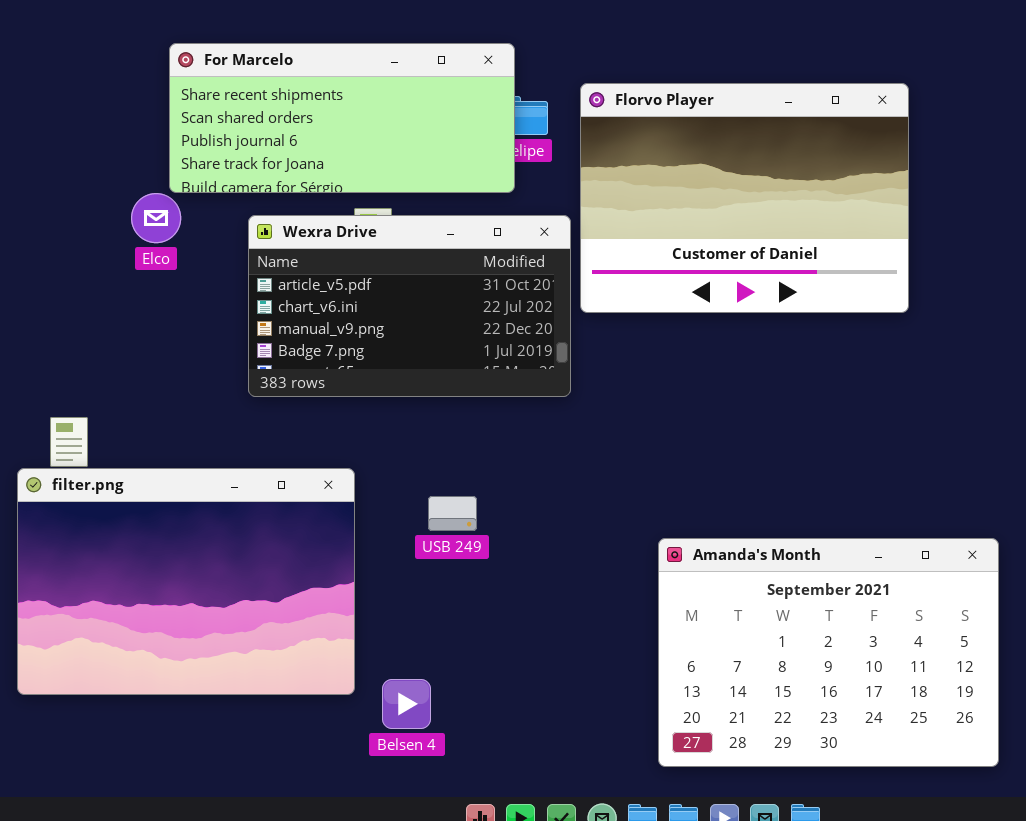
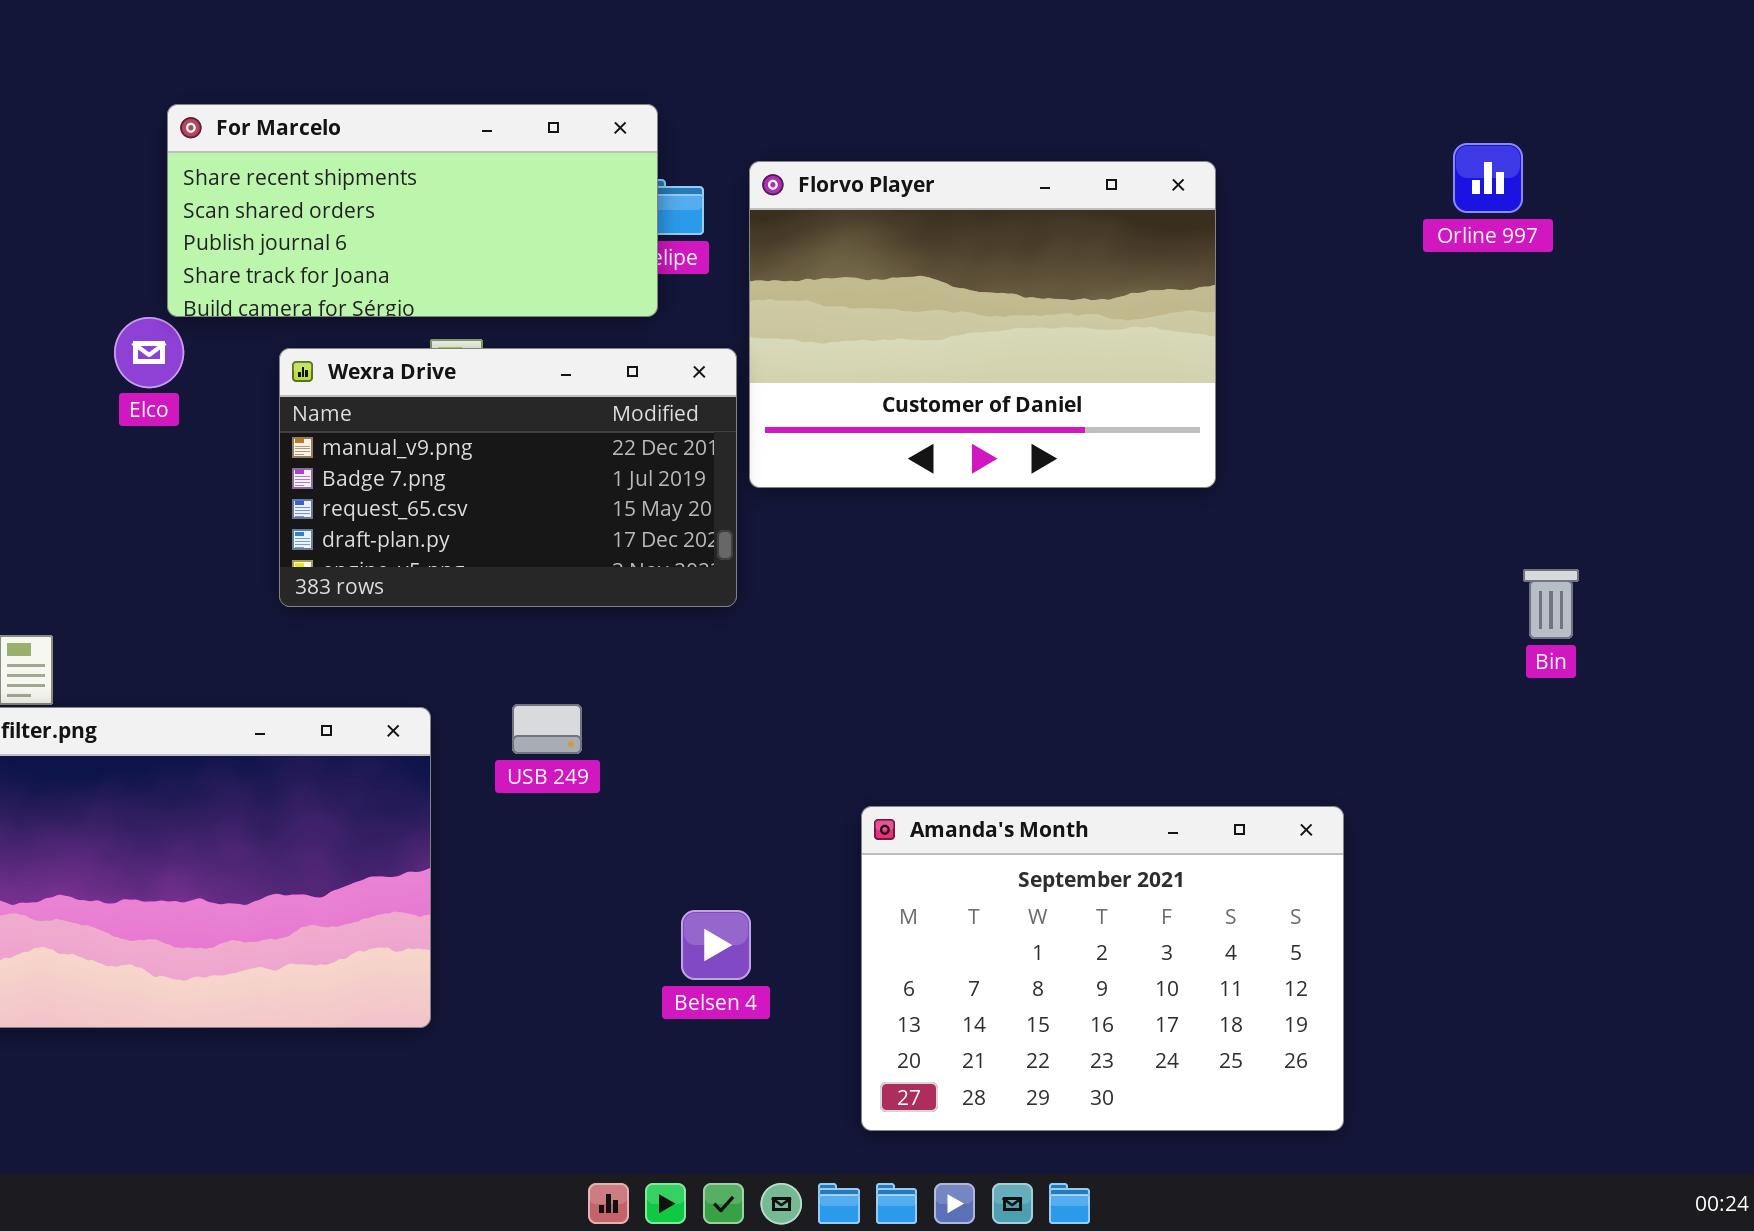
Wexra Drive: [248,215,571,397] -> [279,348,737,607], scrolled down 2 rows
USB 249: [428,496,477,531] -> [512,704,582,754], moved
Belsen 4: [382,679,431,729] -> [681,910,751,980], moved

